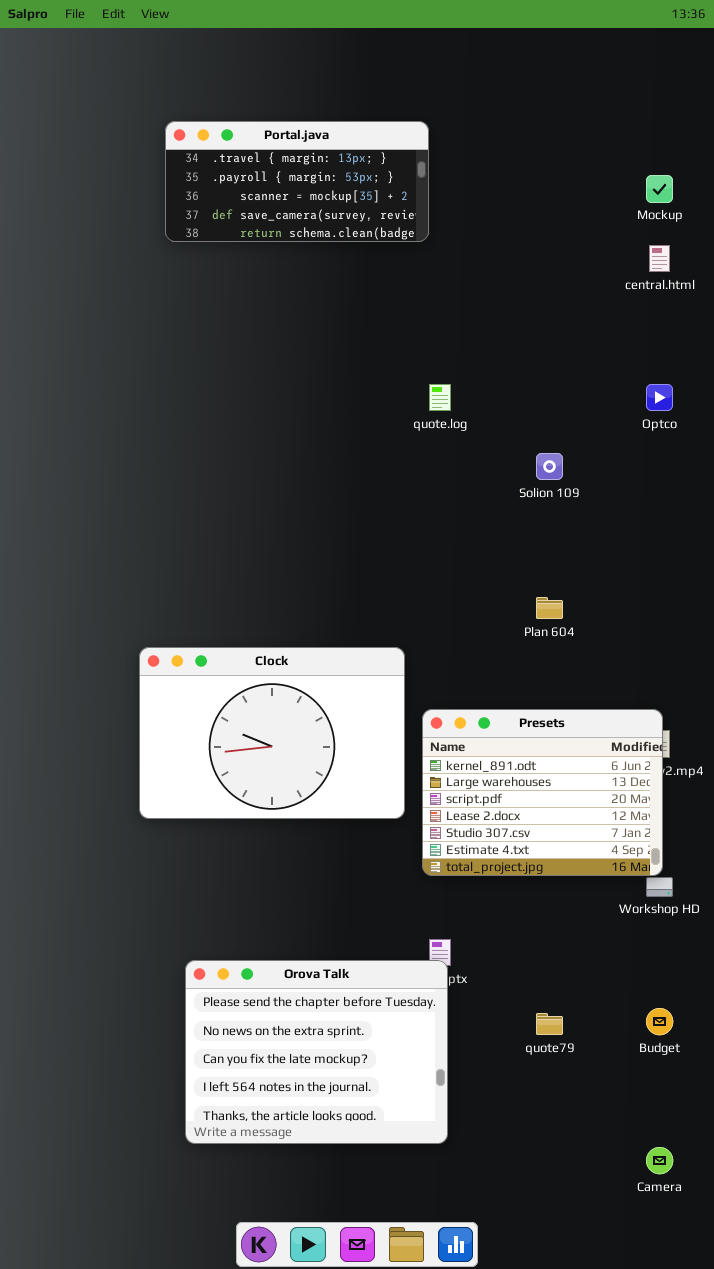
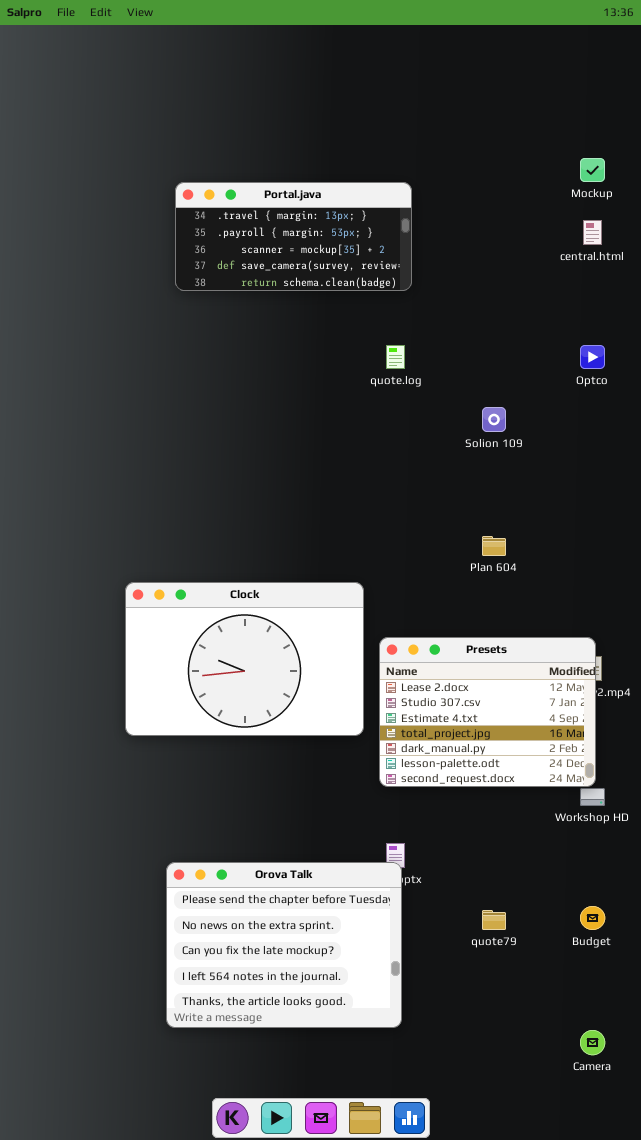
Portal.java: [165,121,429,242] -> [175,182,412,291], moved
Presets: [422,709,663,876] -> [379,637,596,787], scrolled down 3 rows

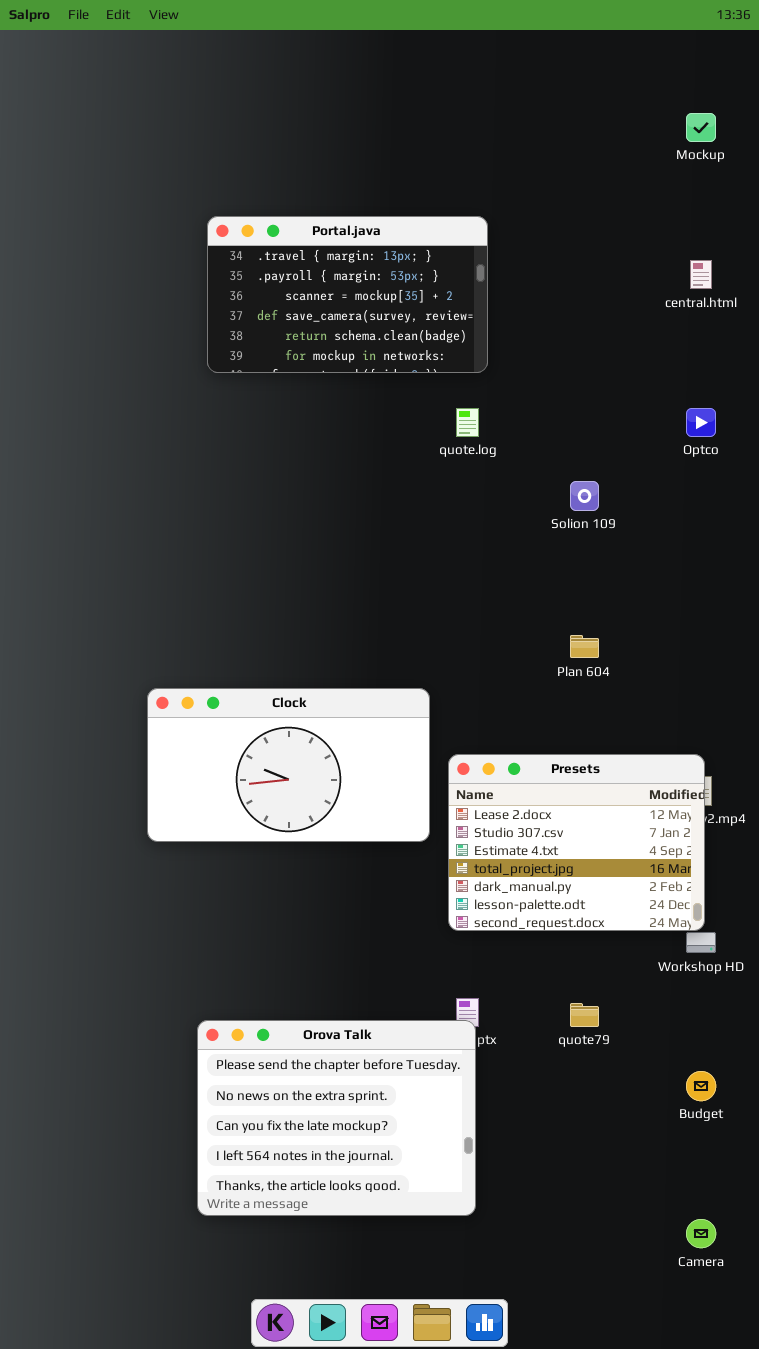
Mockup: [580,158,605,182] -> [686,113,716,142], moved
Portal.java: [175,182,412,291] -> [207,216,488,373], resized
Clock: [125,582,364,736] -> [147,688,430,842], resized
quote79: [482,910,506,930] -> [570,1003,599,1027], moved

